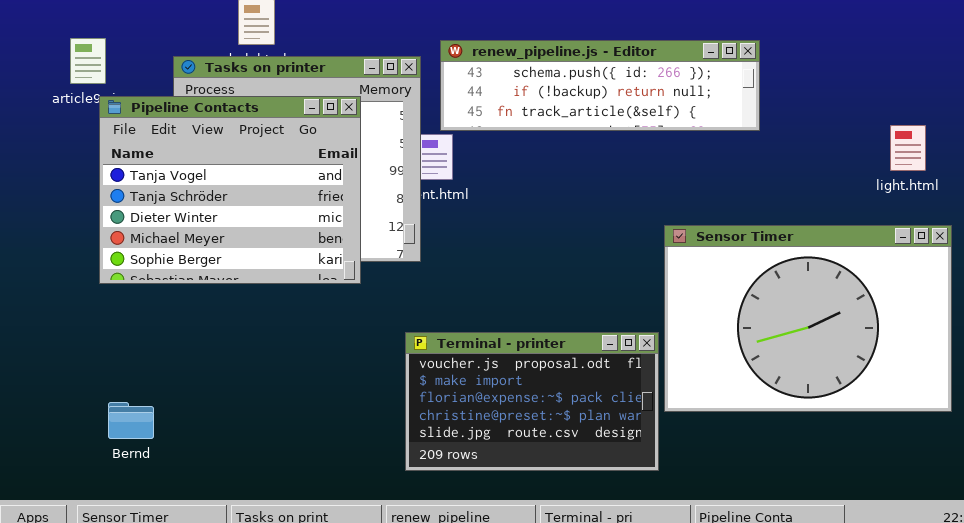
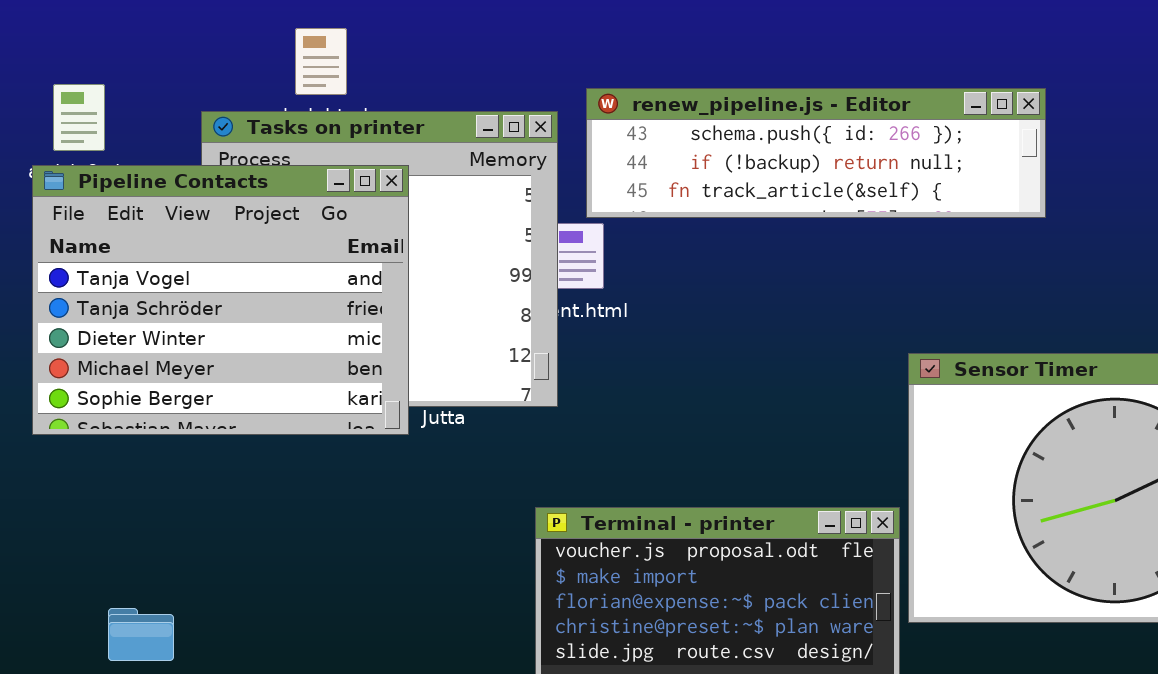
Pipeline Contacts: [99,96,361,284] -> [32,165,409,435], moved

